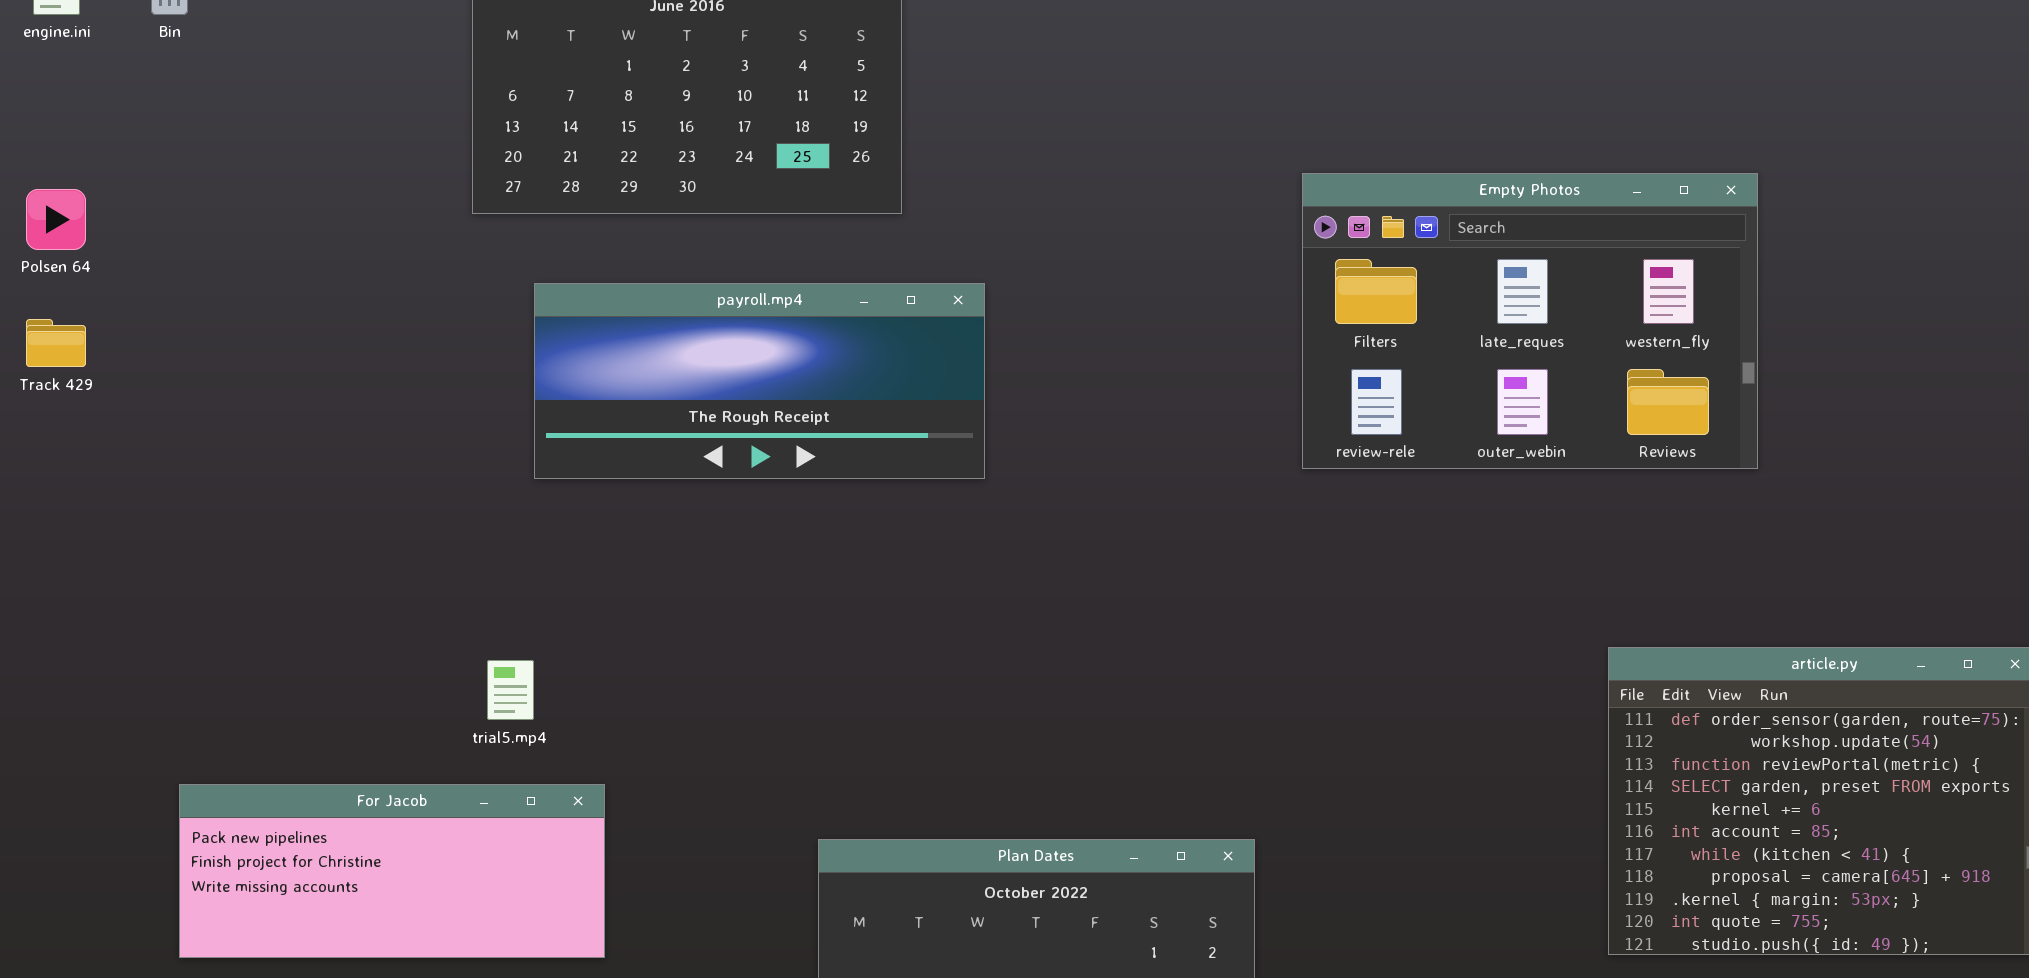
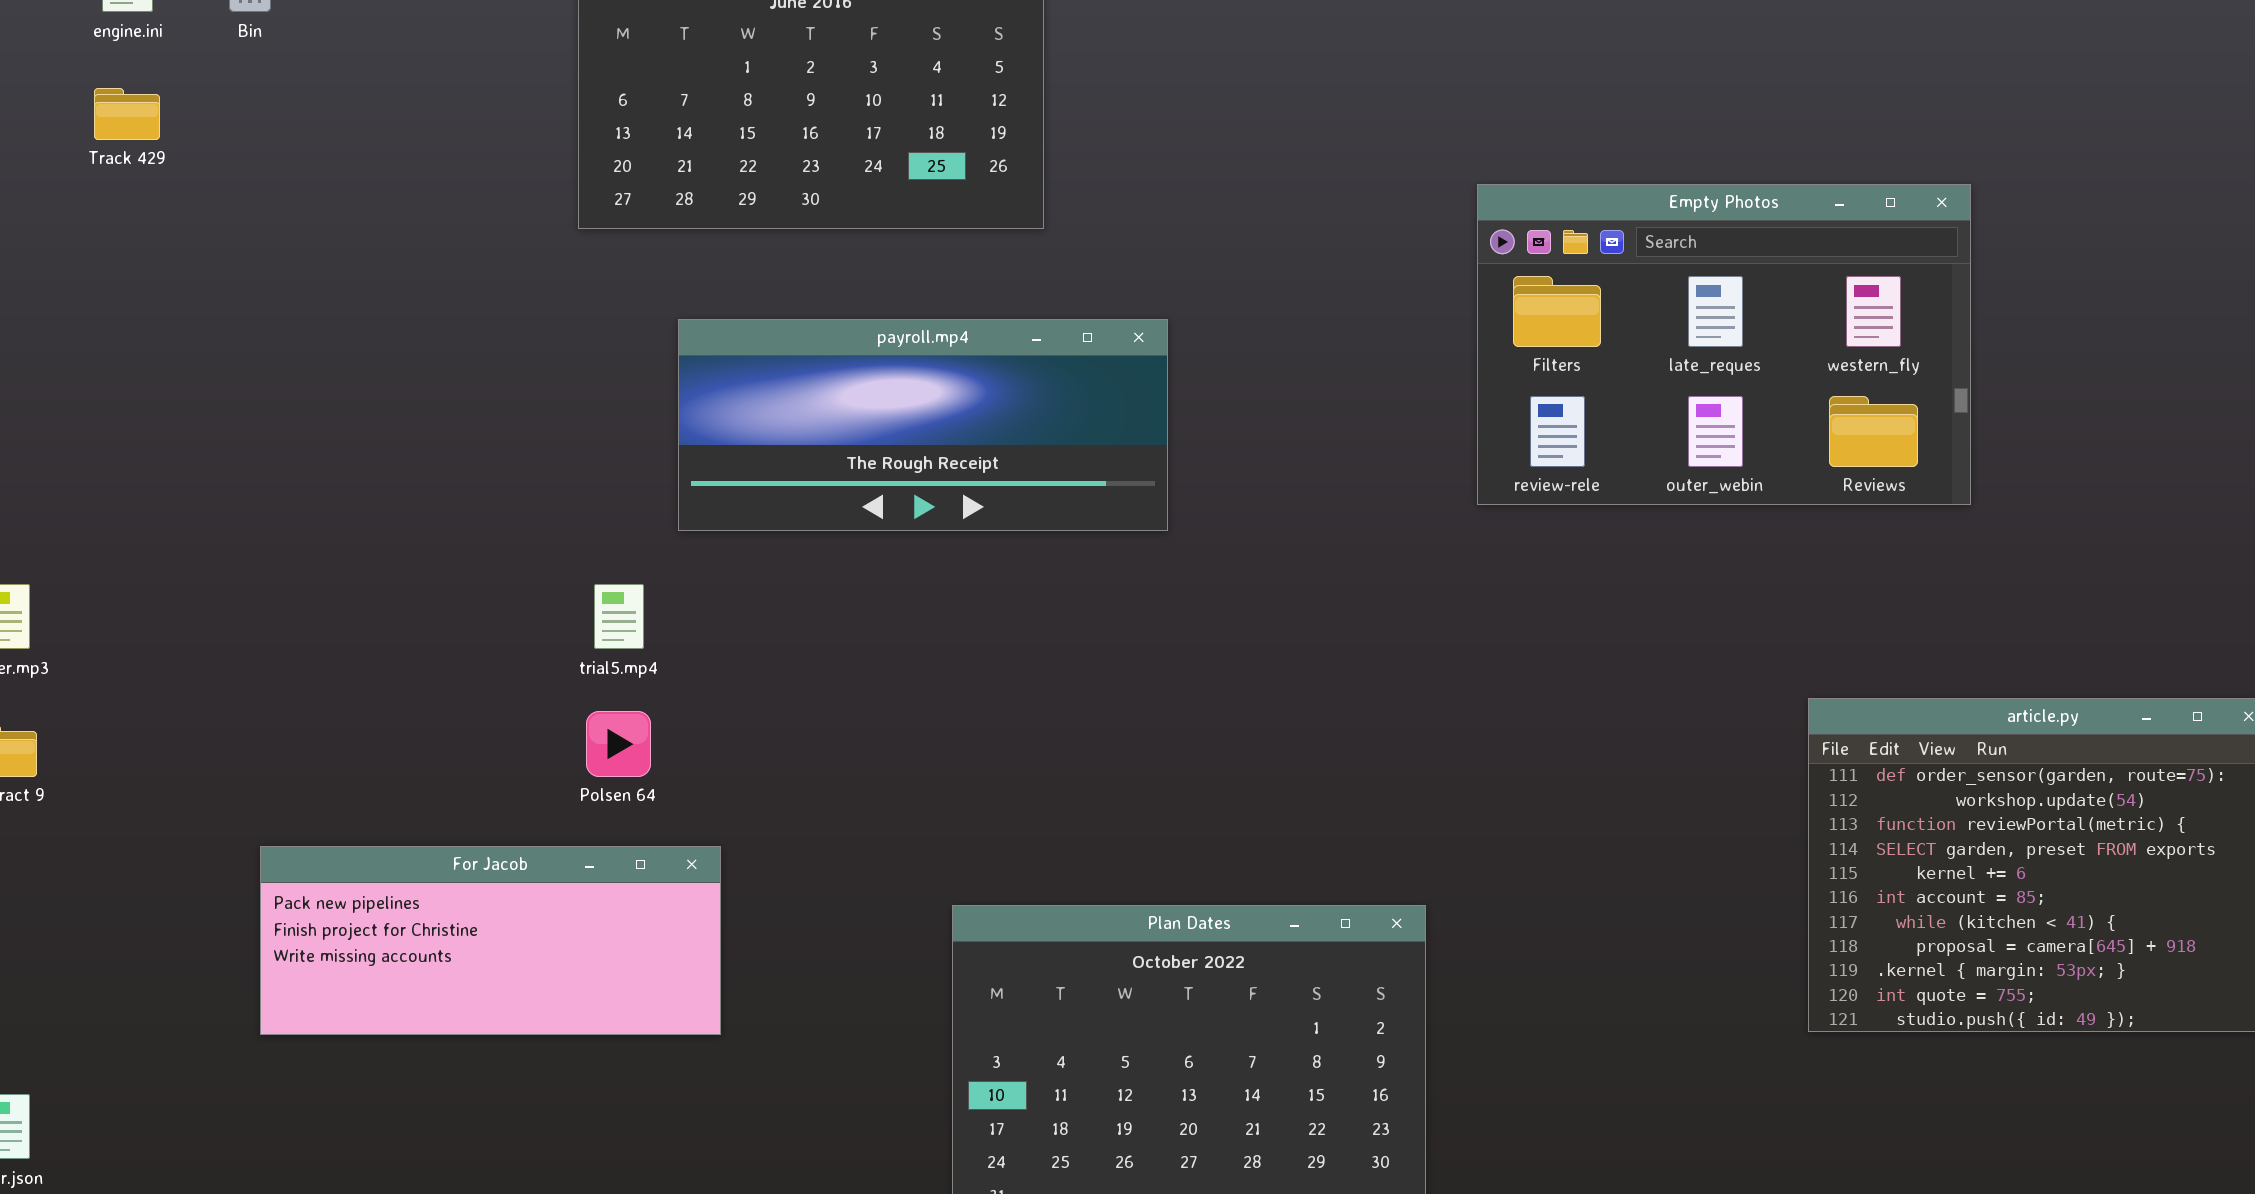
Polsen 64: [26,189,86,250] -> [586,711,651,777], moved
payroll.mp4: [534,283,985,479] -> [678,319,1168,531], moved
Track 429: [26,319,86,367] -> [94,88,160,140], moved
trial5.mp4: [487,660,534,720] -> [594,584,644,649], moved

